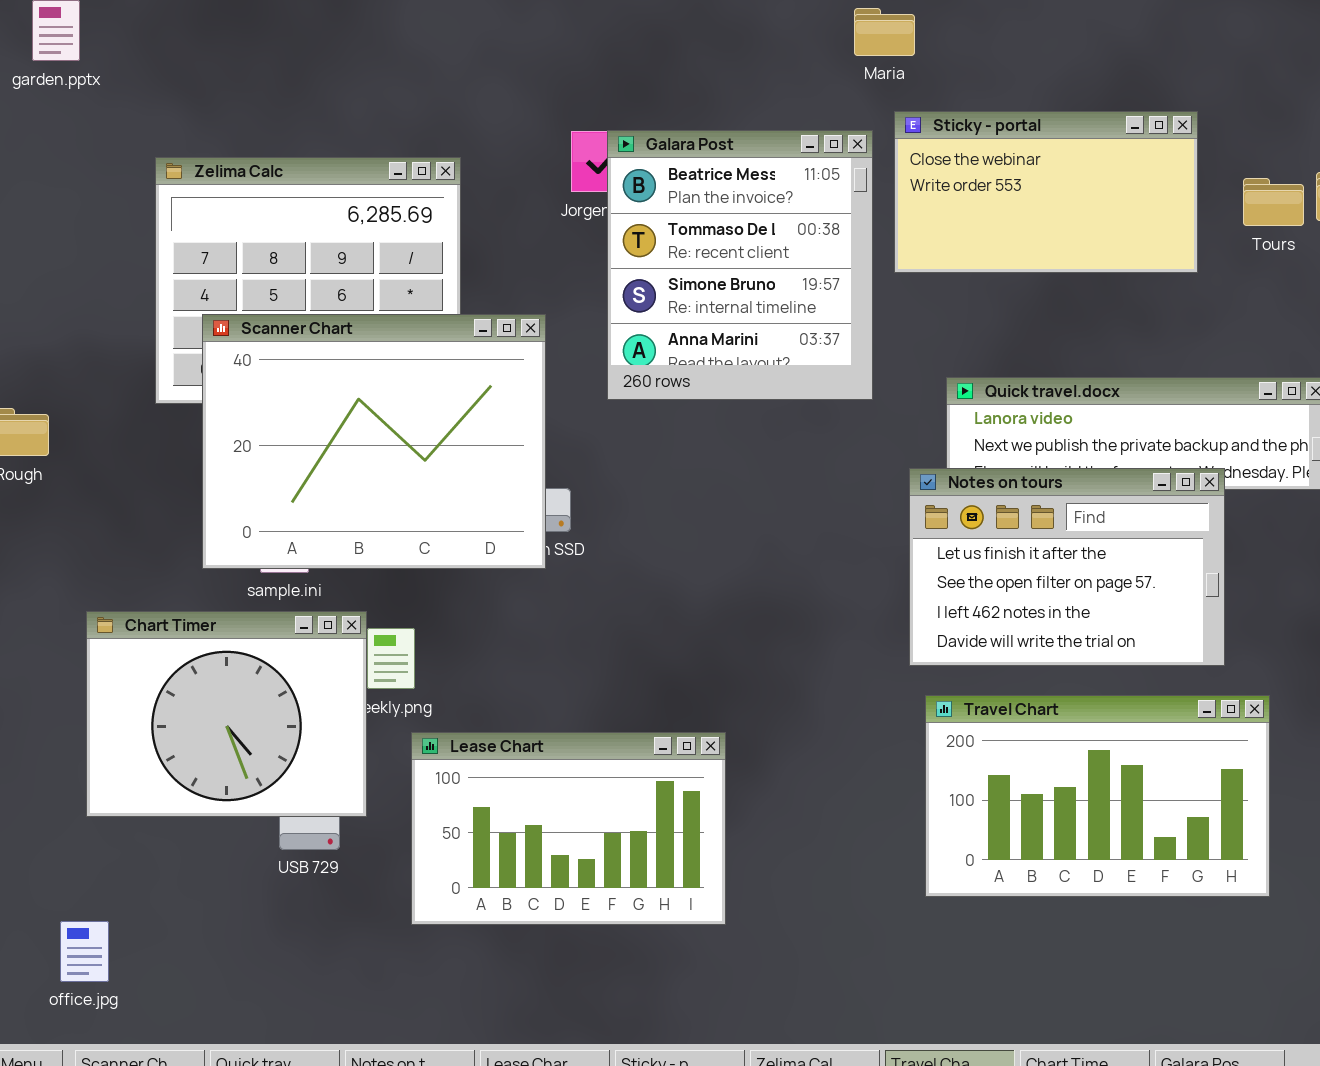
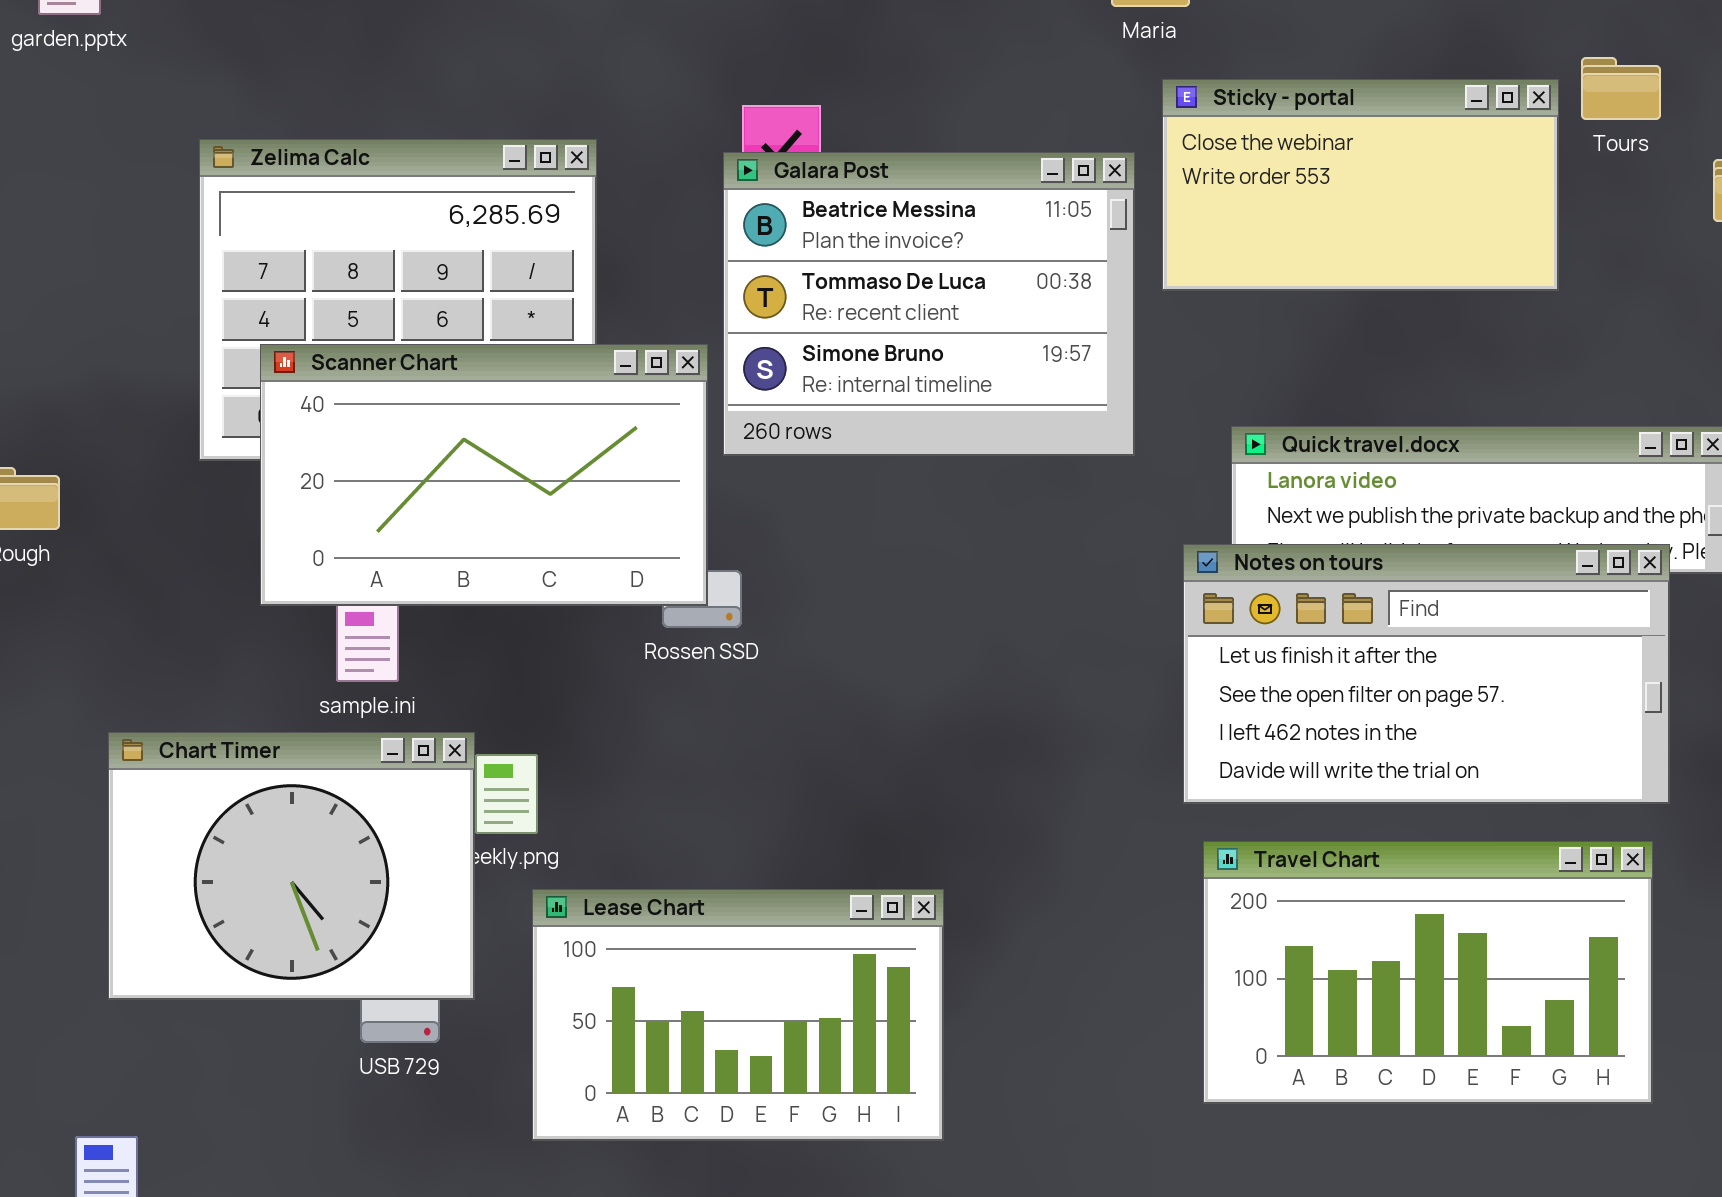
Galara Post: [607,130,873,400] -> [723,152,1135,456], resized
Tours: [1243,178,1304,226] -> [1581,57,1661,120], moved
Scanner Chart: [202,314,546,569] -> [260,344,708,606], resized
Notes on tours: [909,468,1225,666] -> [1183,544,1670,804], resized

